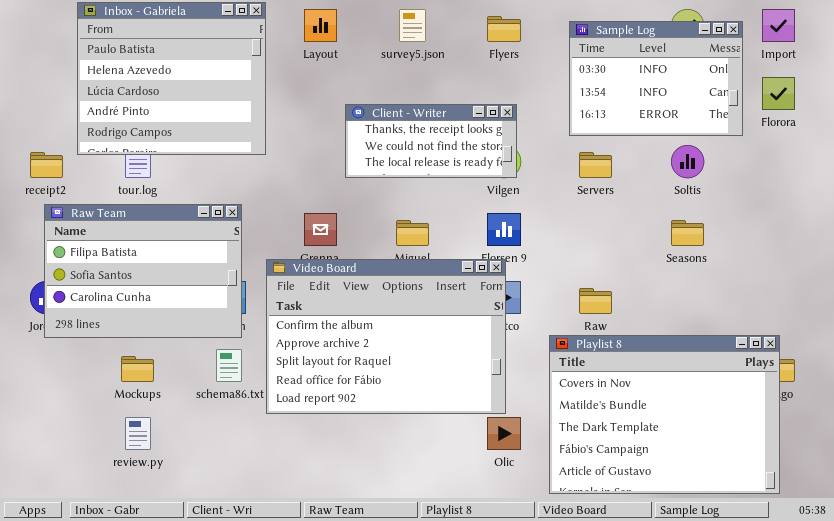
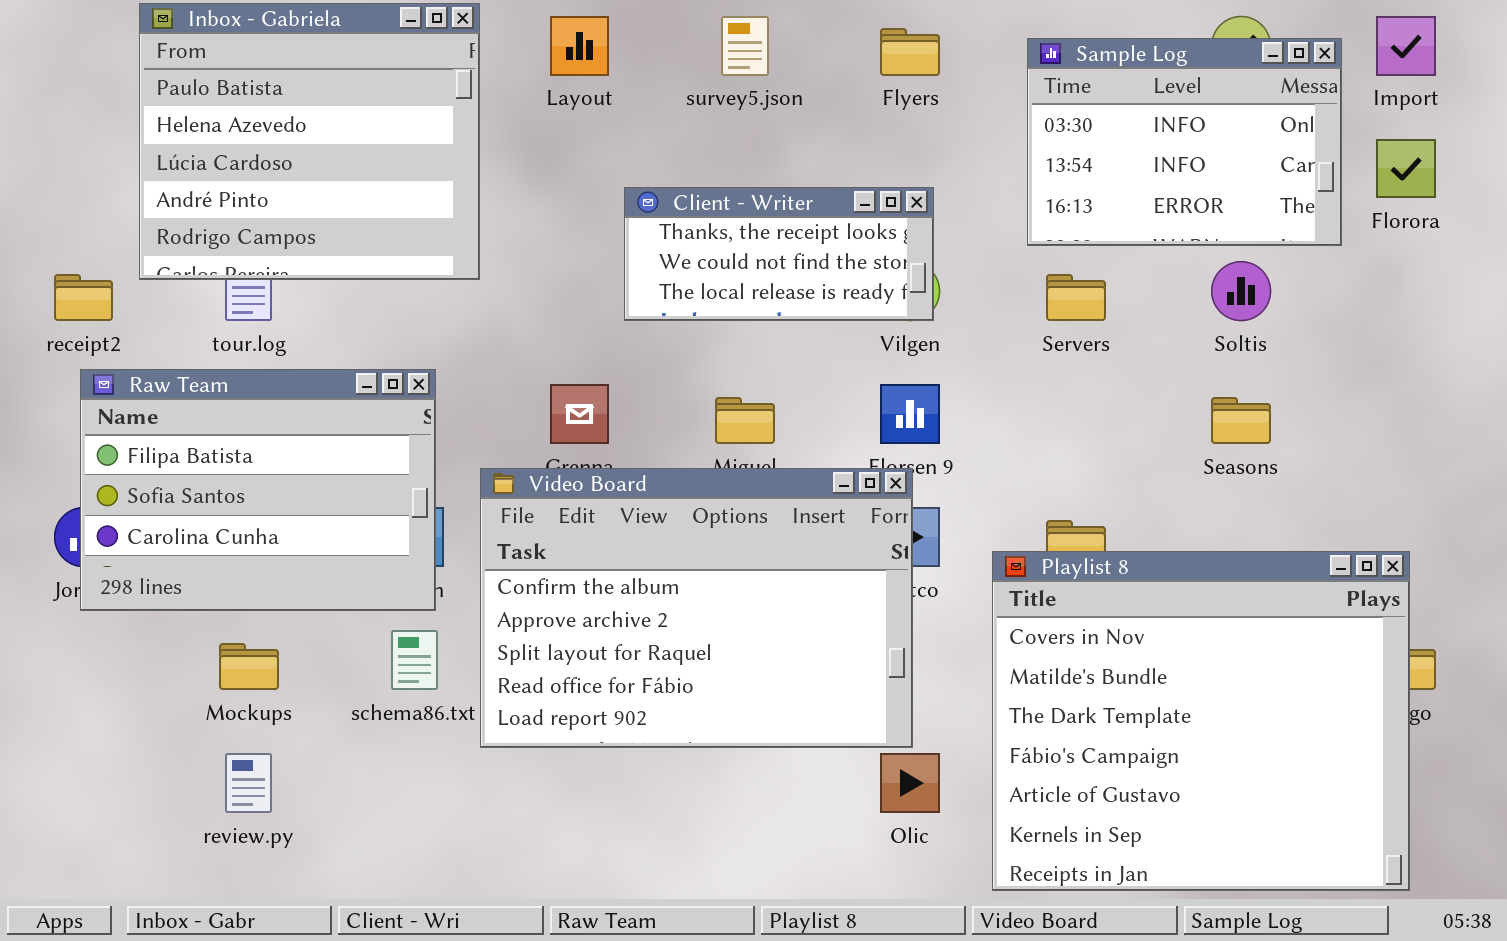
Playlist 8: [549,335,780,494] -> [992,551,1410,891], resized

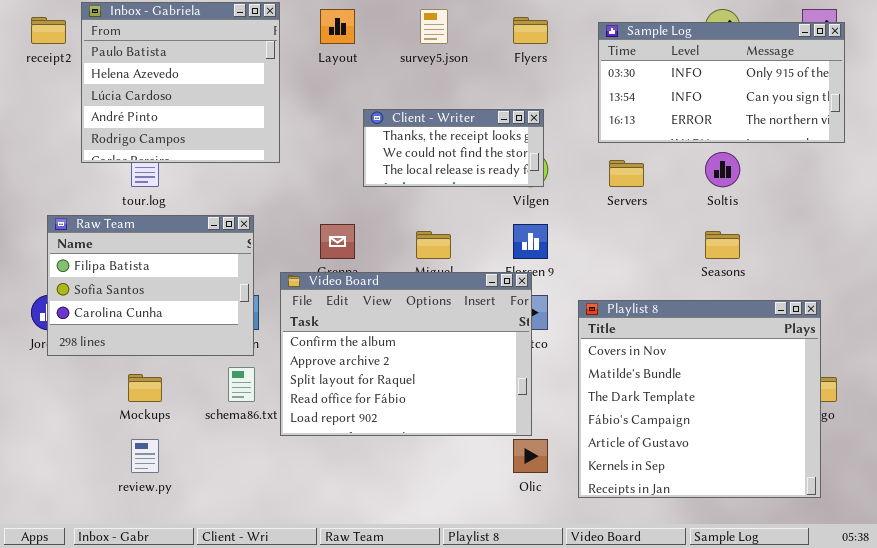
Sample Log: [1027,38,1342,246] -> [598,22,845,143], resized
receipt2: [54,274,113,321] -> [31,17,66,44], moved
Playlist 8: [992,551,1410,891] -> [578,300,821,498], moved

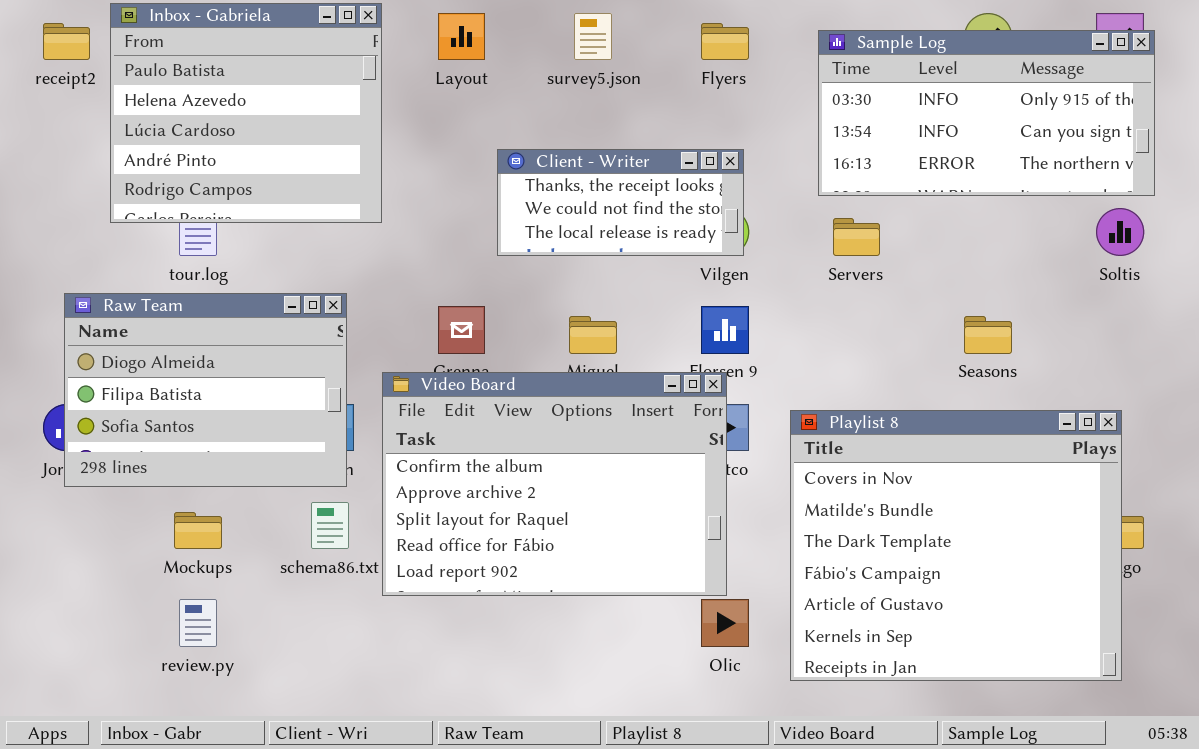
Soltis: [705,152,740,187] -> [1096,208,1144,256], moved
Raw Team: [47,215,254,356] -> [64,293,347,487], scrolled up 1 row

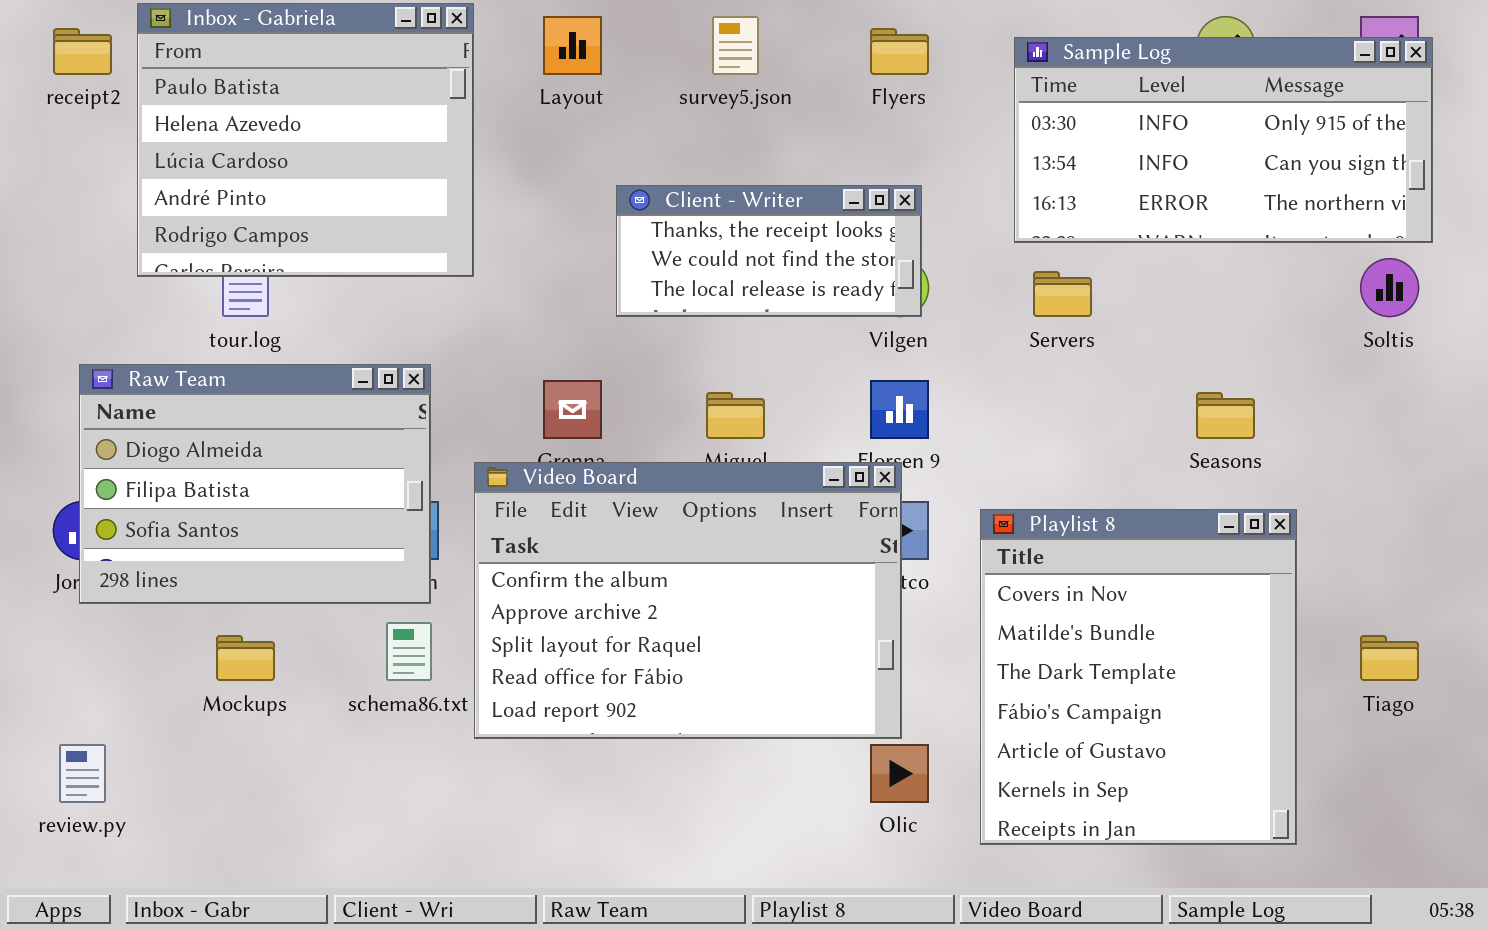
Playlist 8: [790,410,1122,681] -> [980,509,1297,845], resized
review.py: [179,599,217,647] -> [59,744,106,803], moved

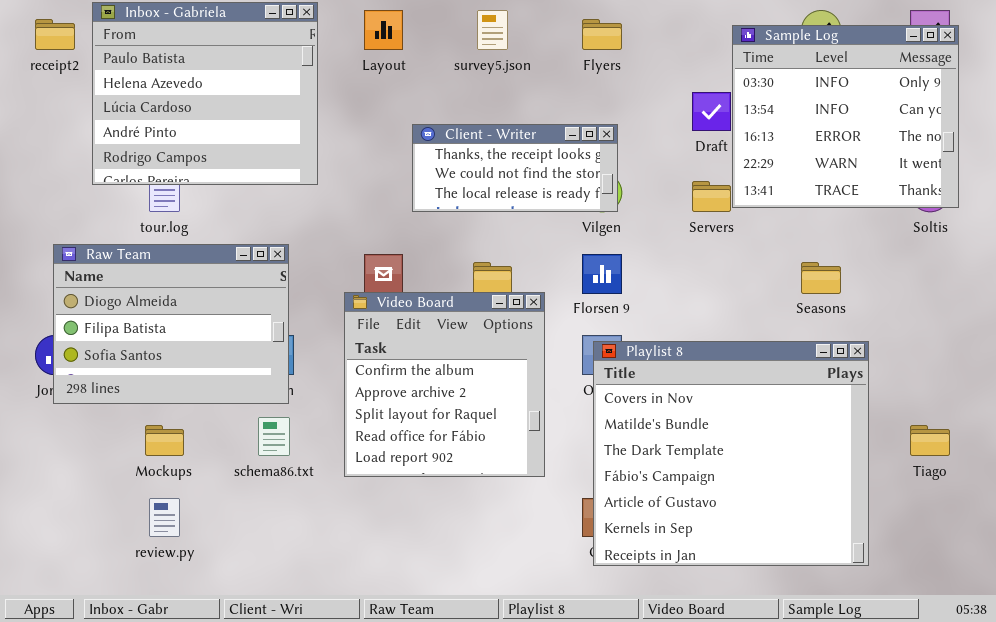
Sample Log: [1014,37,1433,243] -> [732,25,959,208], resized
Video Board: [474,462,902,739] -> [344,292,545,477], moved, resized
Playlist 8: [980,509,1297,845] -> [593,341,869,566], resized
review.py: [59,744,106,803] -> [149,498,180,537], moved

